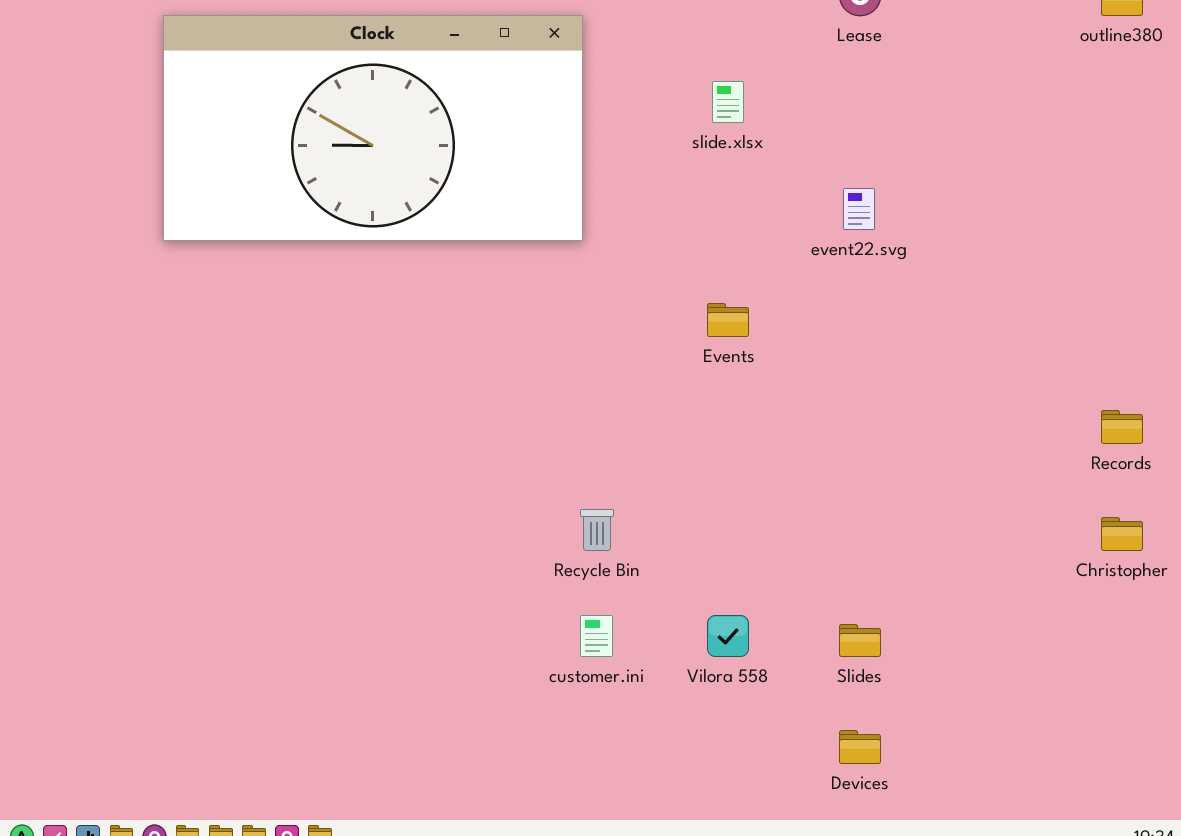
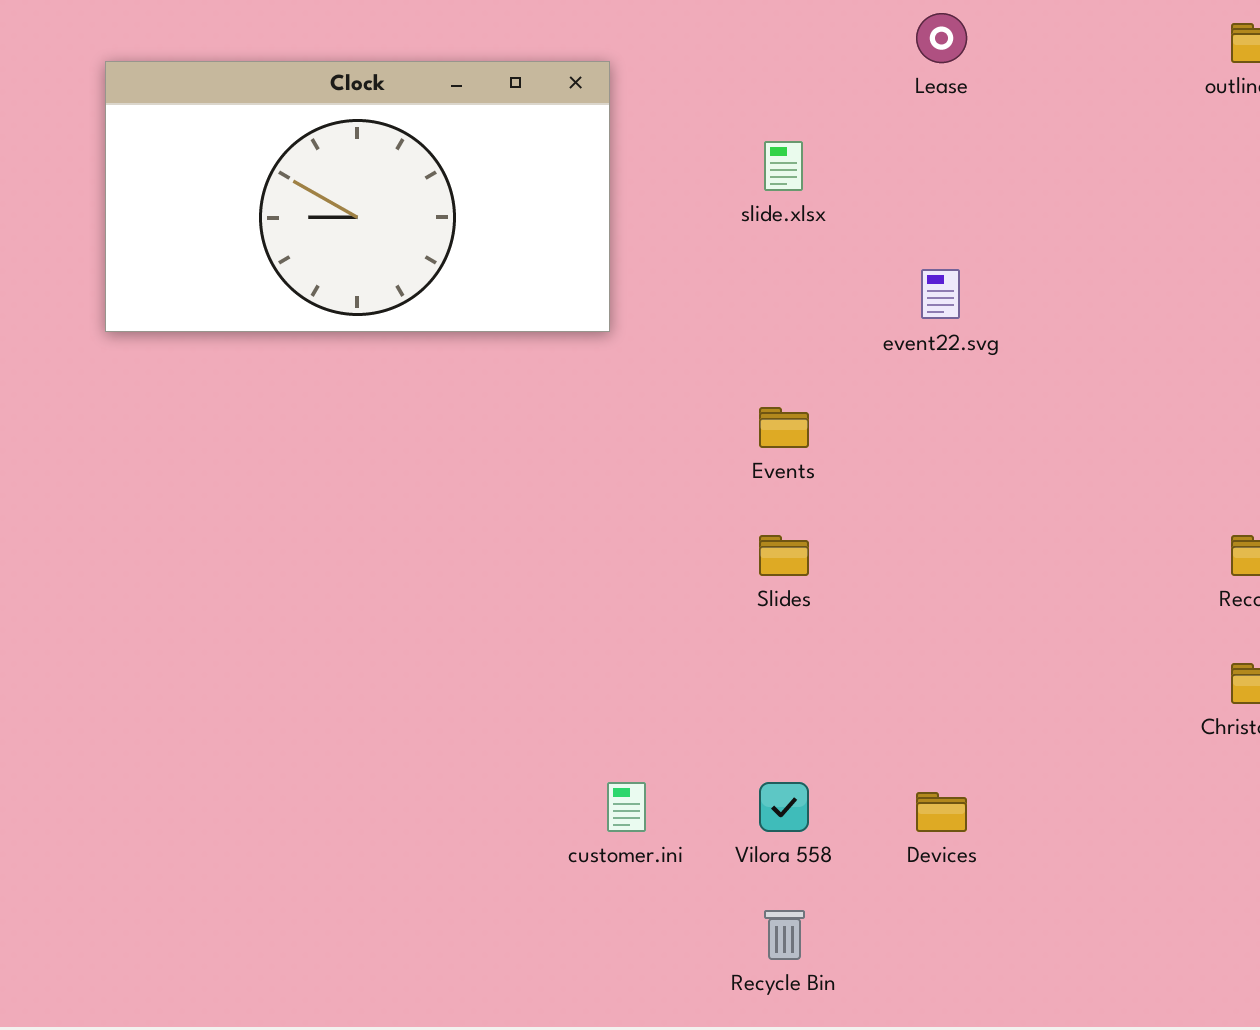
Recycle Bin: [580,509,614,551] -> [764,910,805,960], moved
Slides: [839,624,881,657] -> [759,535,809,576], moved
Devices: [839,730,881,764] -> [916,792,967,832], moved

